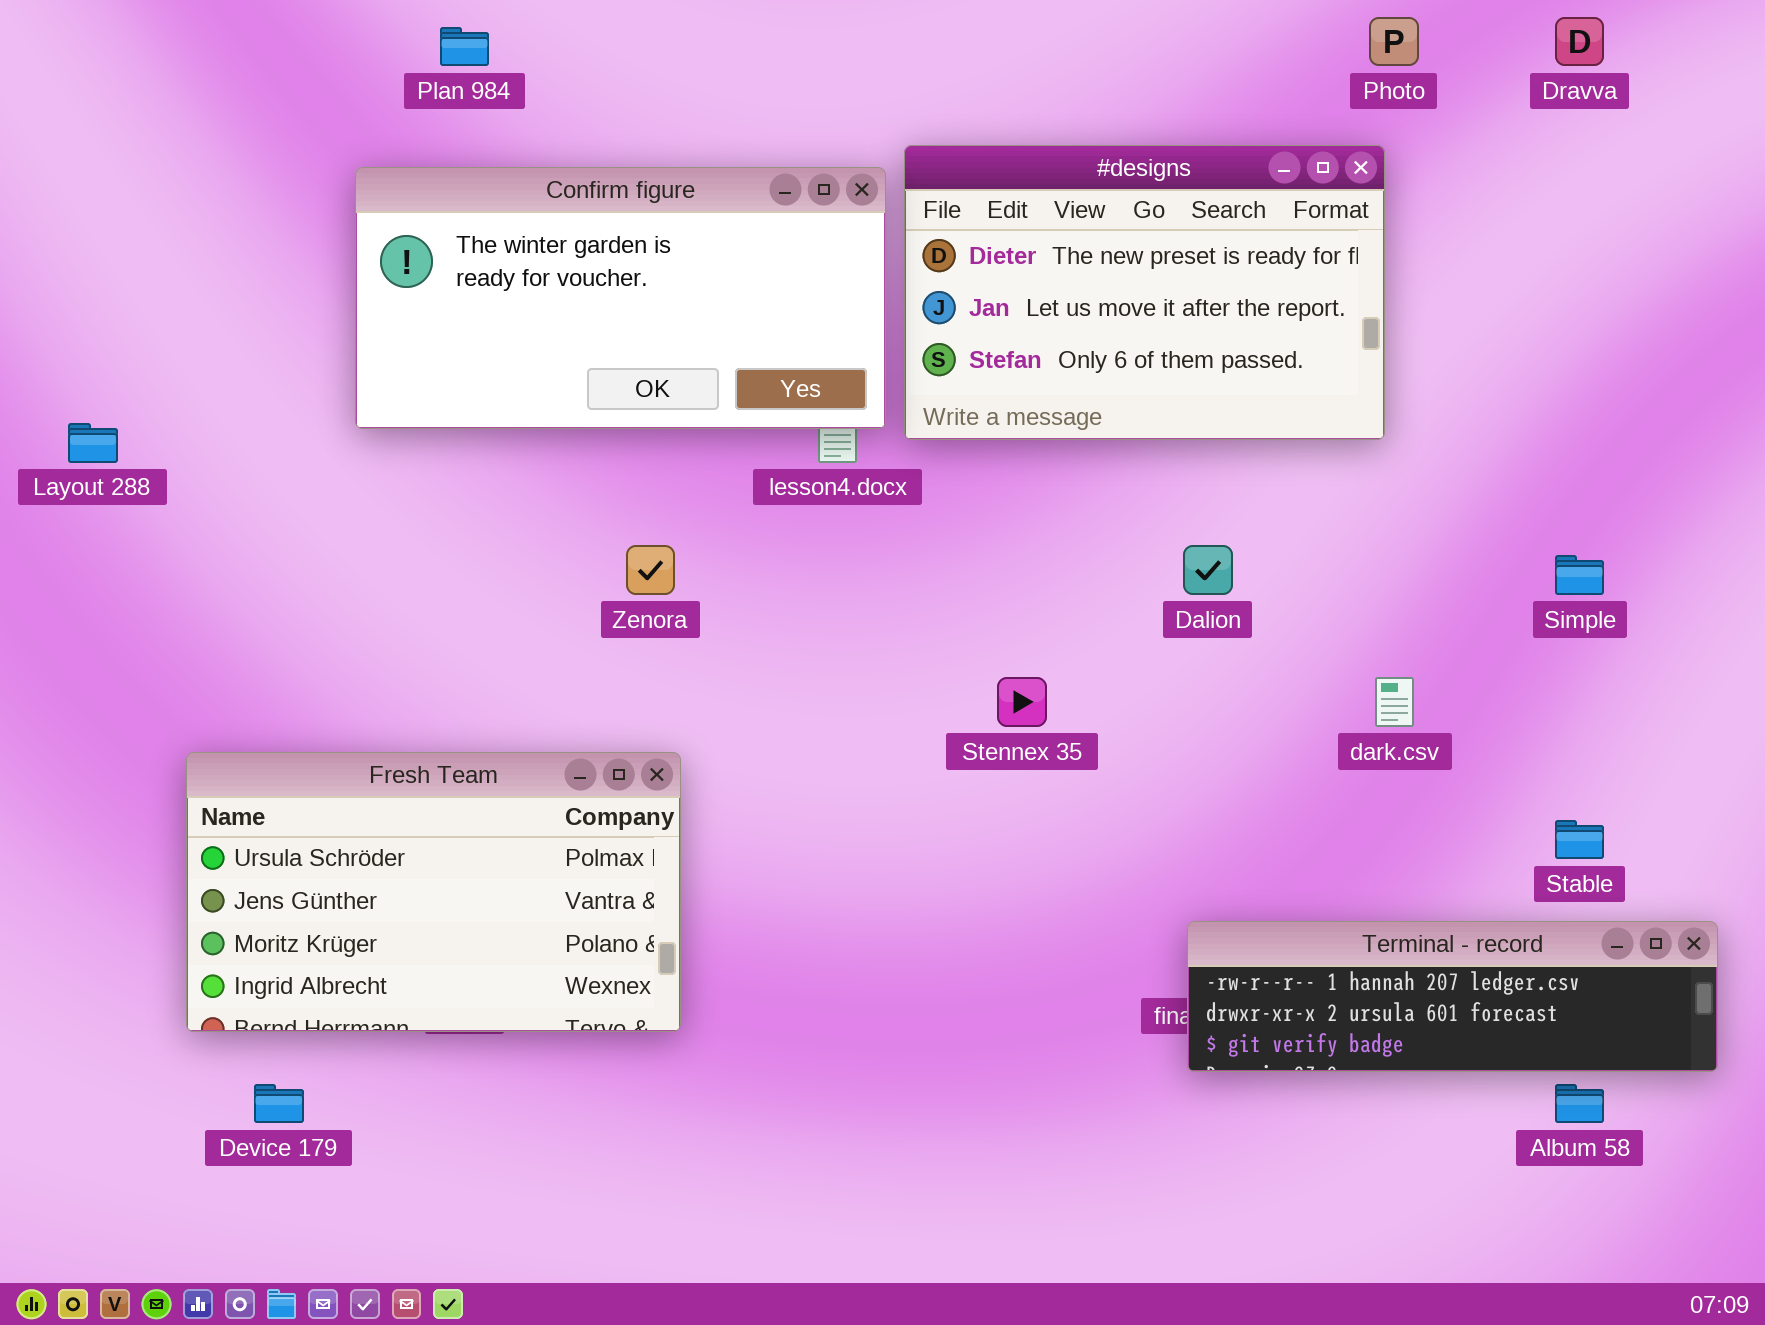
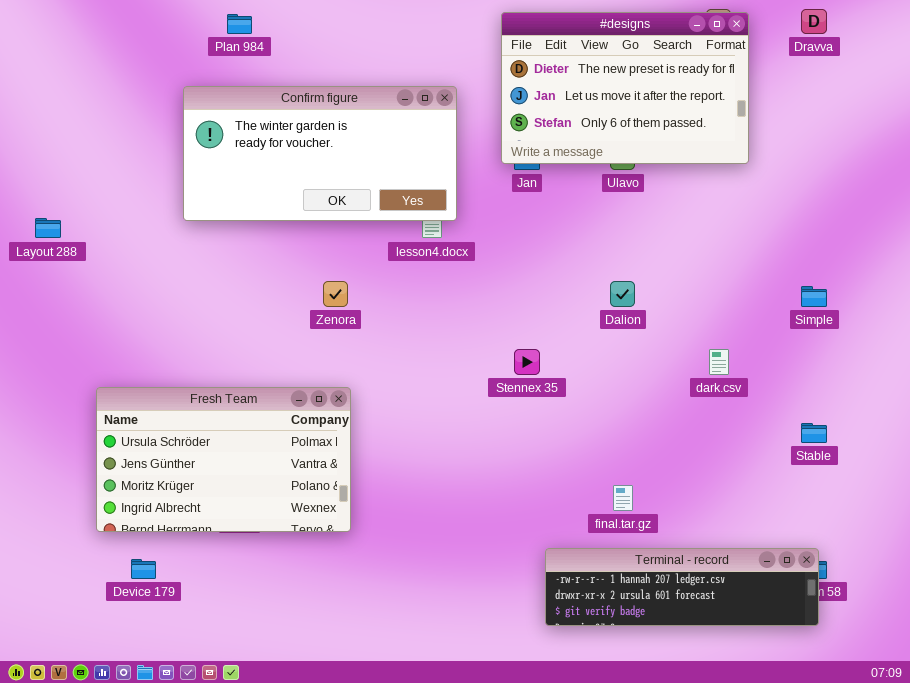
#designs: [904,145,1385,440] -> [501,12,749,164], moved
Terminal - record: [1187,921,1718,1072] -> [545,548,819,626], moved

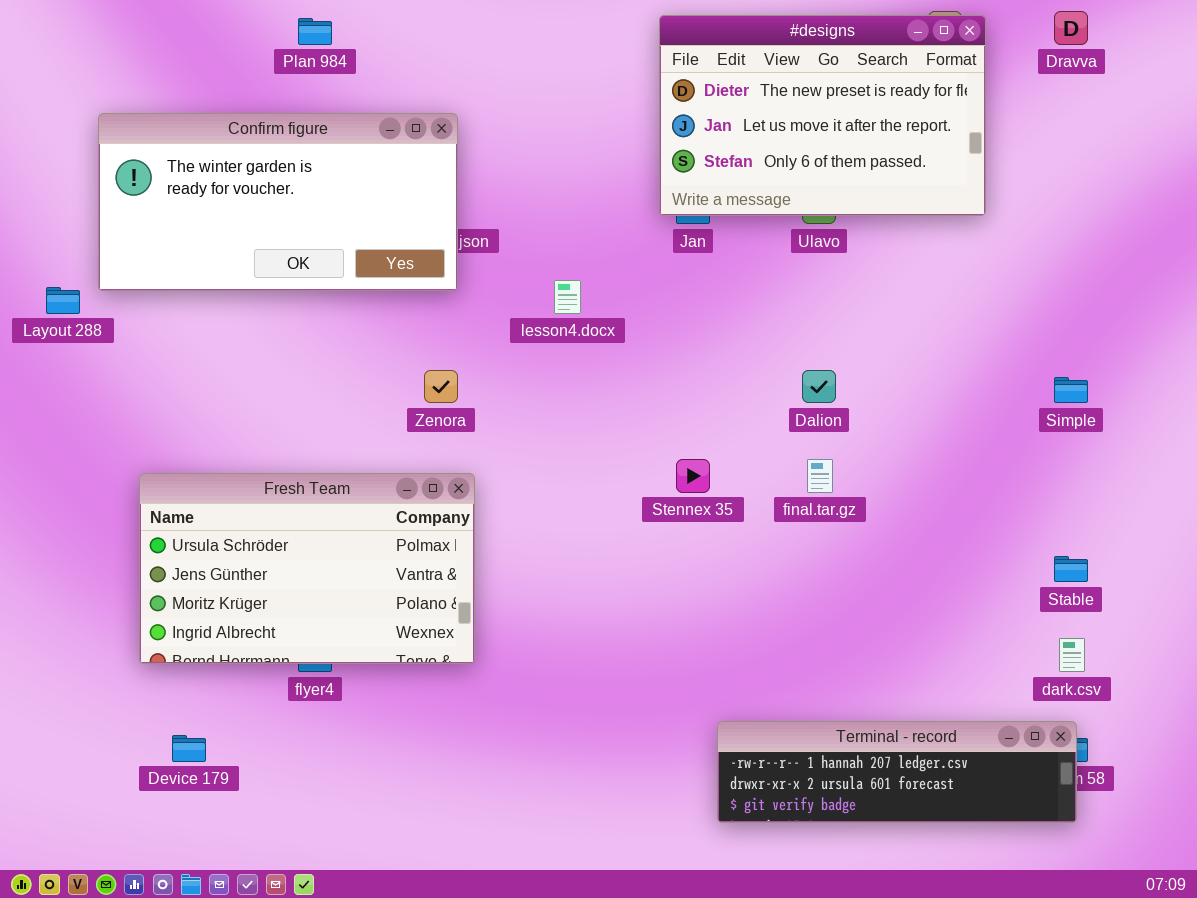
Confirm figure: [183,86,457,221] -> [98,113,458,291], moved
dark.csv: [709,349,729,375] -> [1059,638,1085,672], moved
Fresh Team: [96,387,351,532] -> [139,473,475,664], moved
final.tar.gz: [613,485,633,511] -> [807,459,833,493], moved

